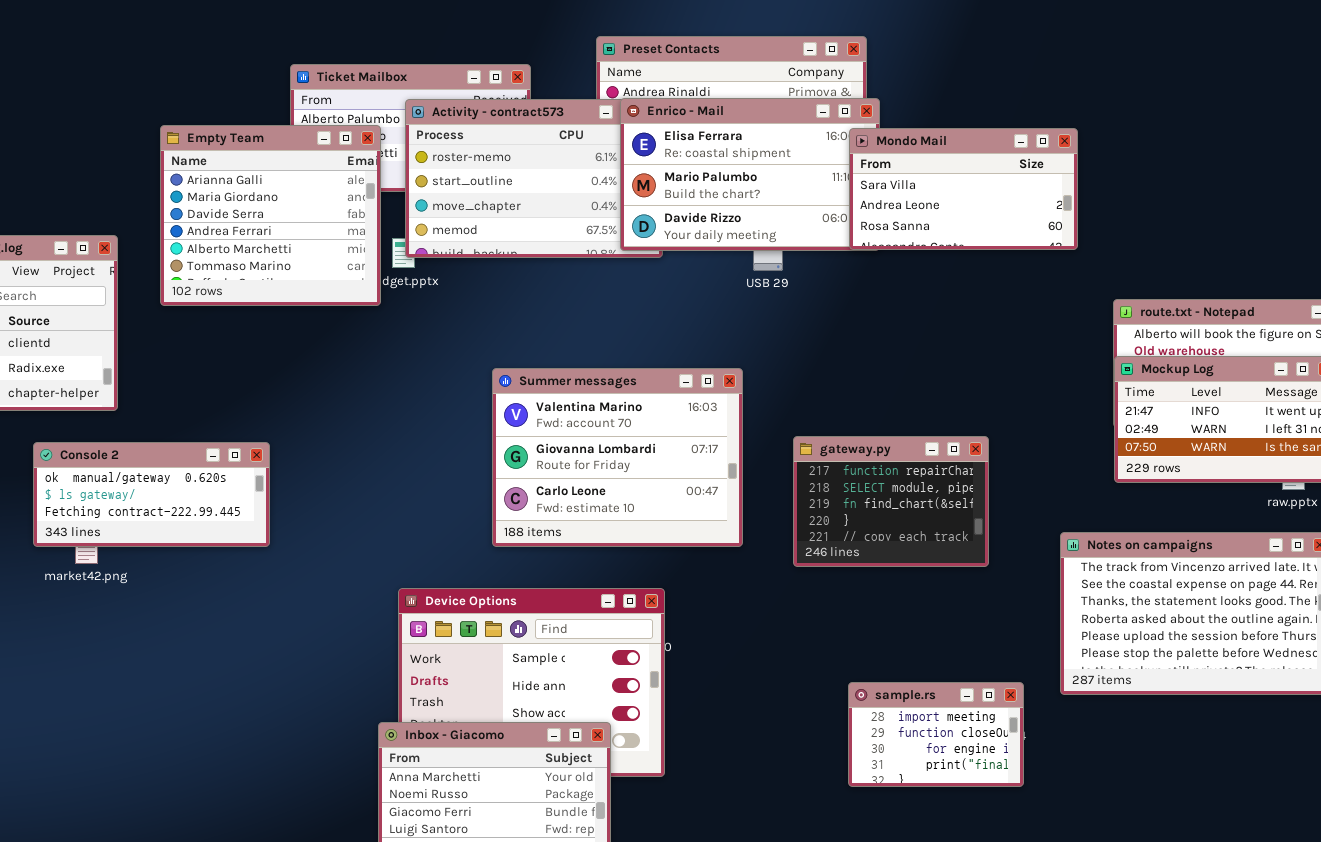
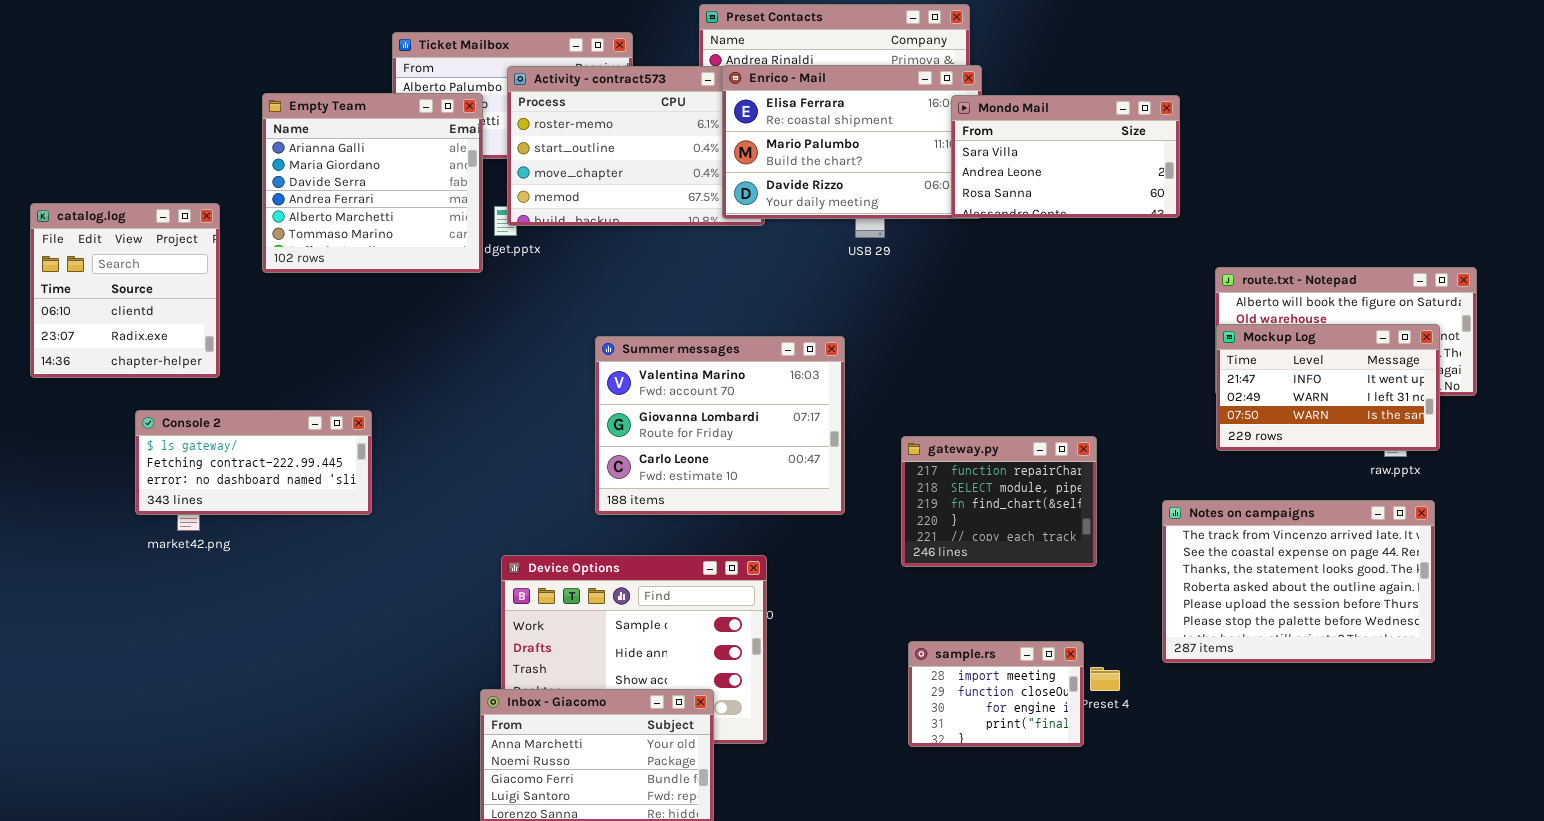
gateway.py: [793,436,989,567] -> [901,436,1097,567], moved
Console 2: [33,442,270,547] -> [135,410,372,515], scrolled down 1 row
sample.rs: [848,682,1024,787] -> [908,641,1084,747], moved

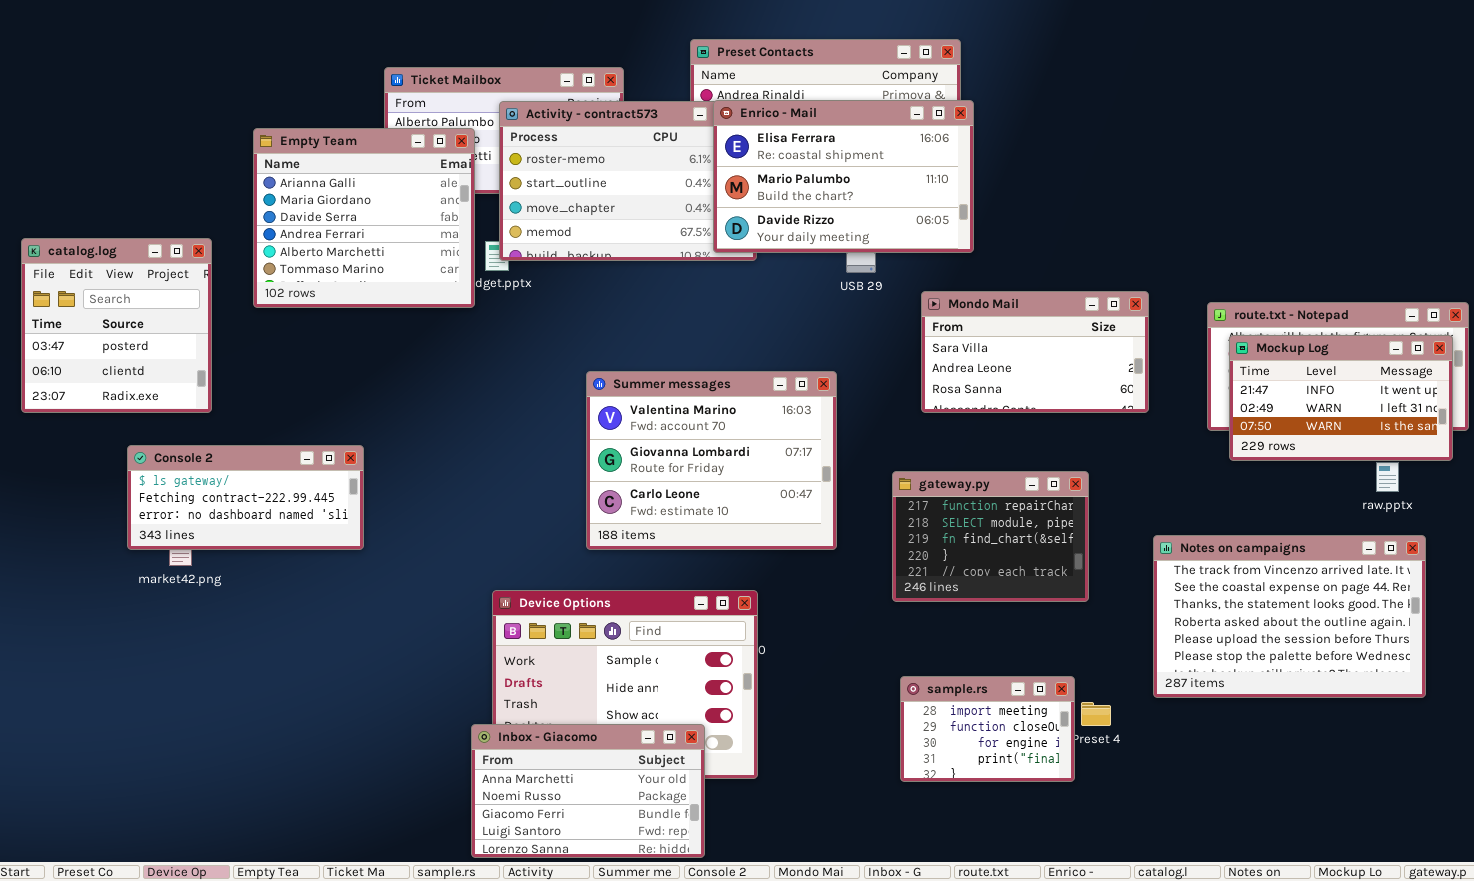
Mondo Mail: [951,95,1180,218] -> [921,291,1149,413], moved
catalog.log: [30,203,220,378] -> [21,238,212,413], scrolled up 1 row
Mockup Log: [1216,324,1440,451] -> [1229,335,1453,461], moved

